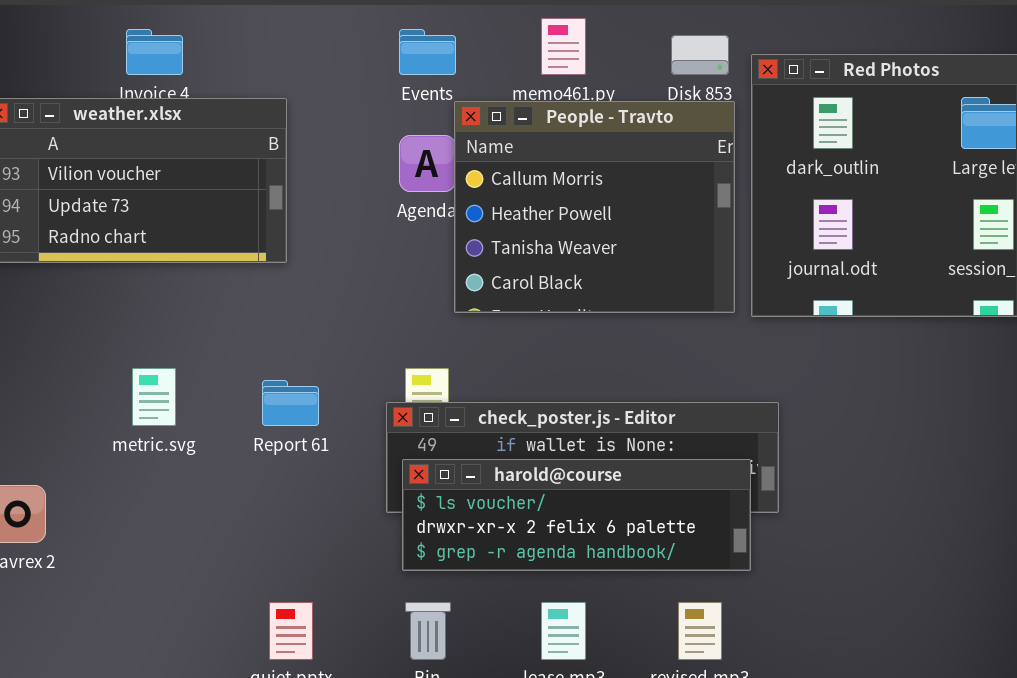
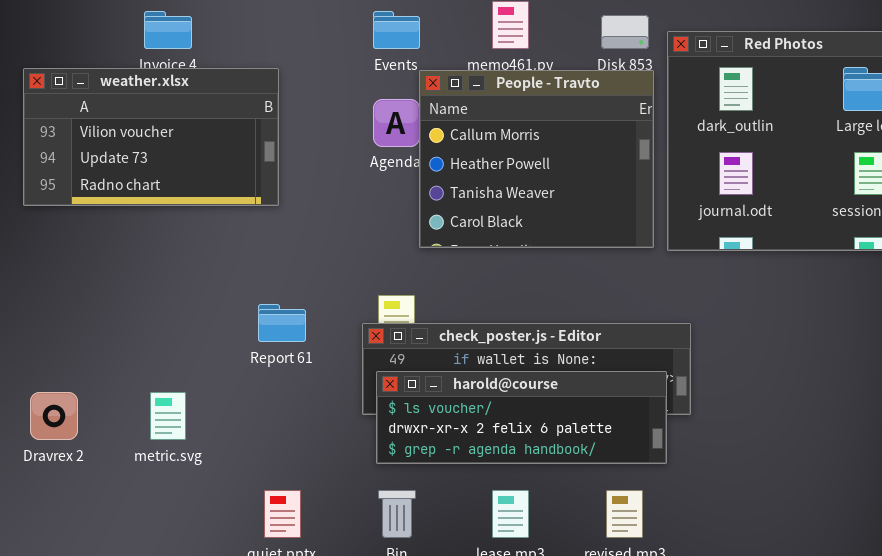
metric.svg: [132,368,176,426] -> [150,392,186,440], moved

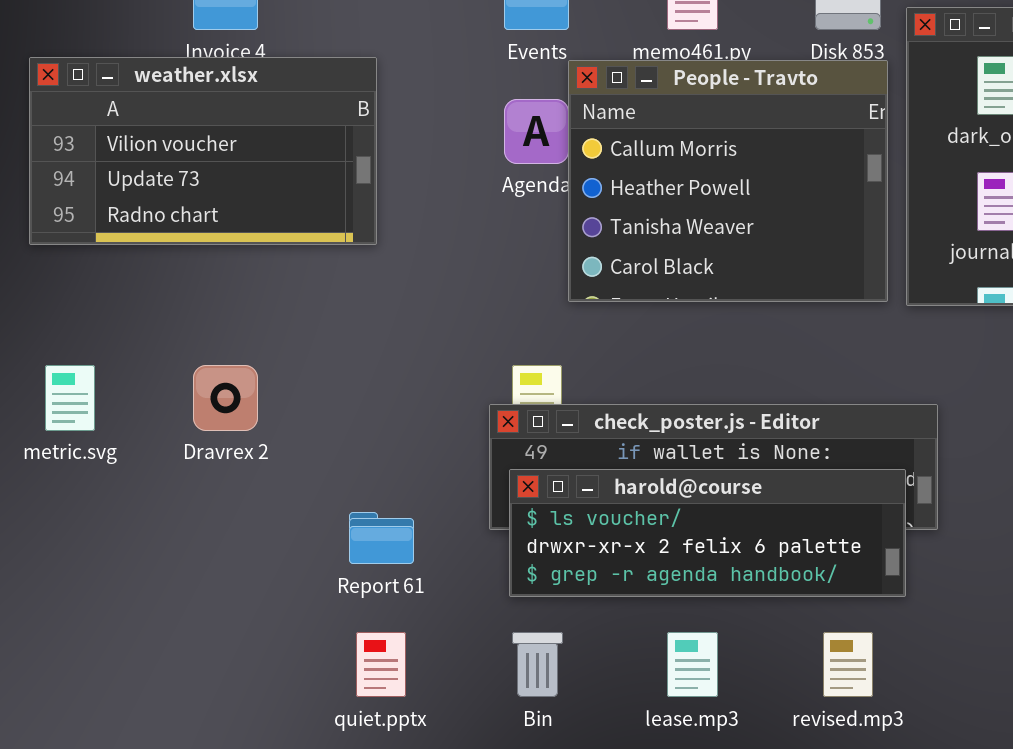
Report 61: [258,304,306,342] -> [349,512,414,564], moved
Dravrex 2: [30,392,78,440] -> [193,365,258,431], moved
metric.svg: [150,392,186,440] -> [45,365,95,431], moved

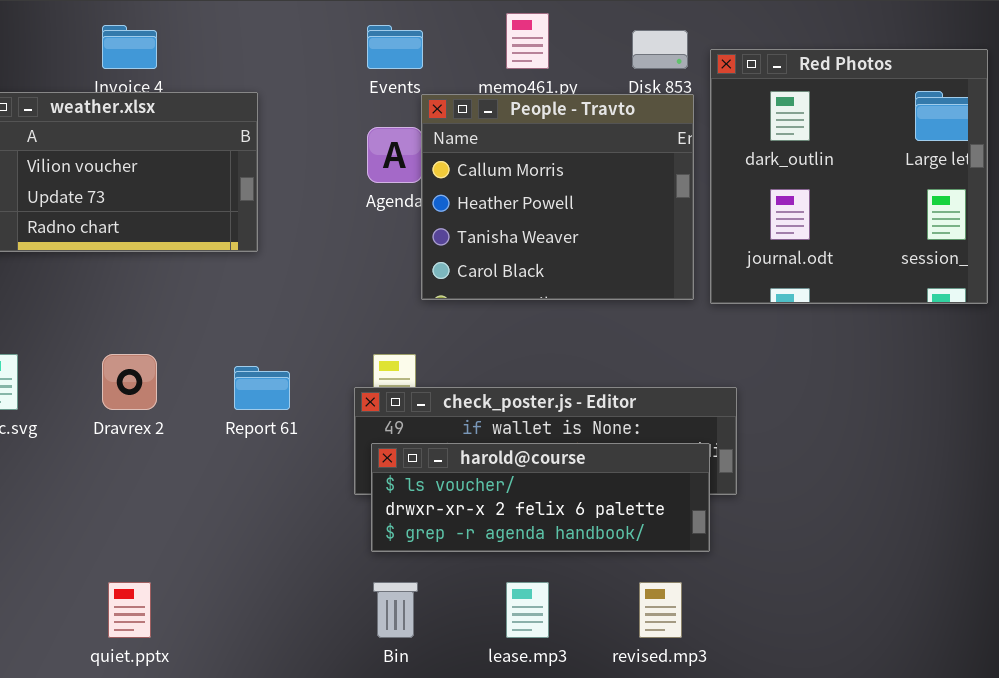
Report 61: [349,512,414,564] -> [234,366,290,410], moved
quiet.pptx: [356,632,406,697] -> [108,582,151,638], moved

